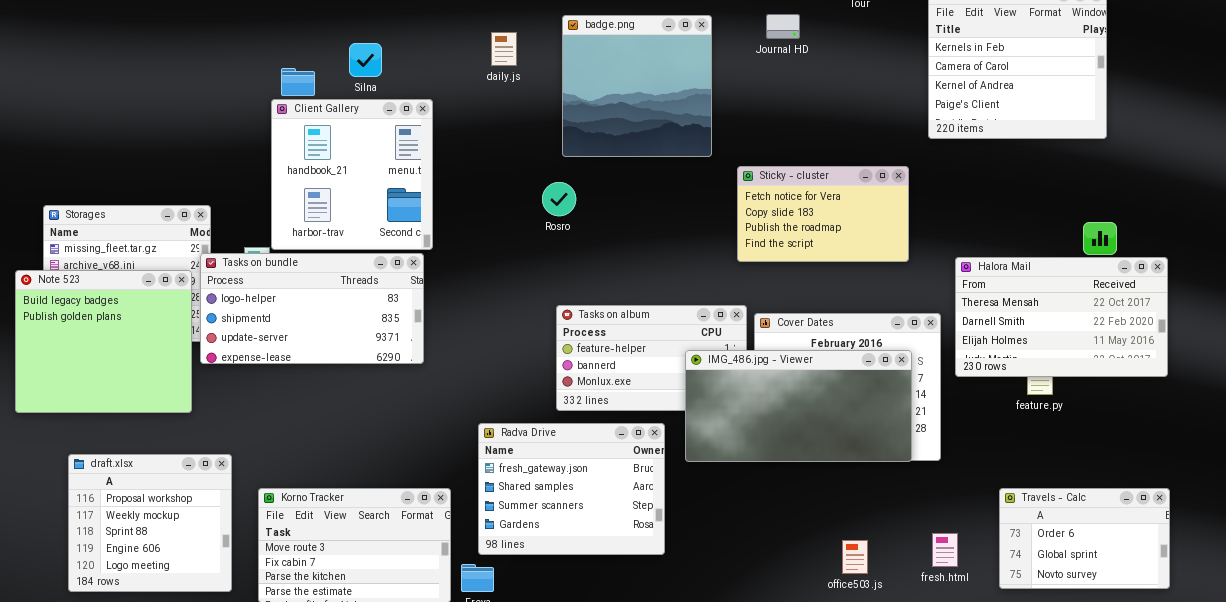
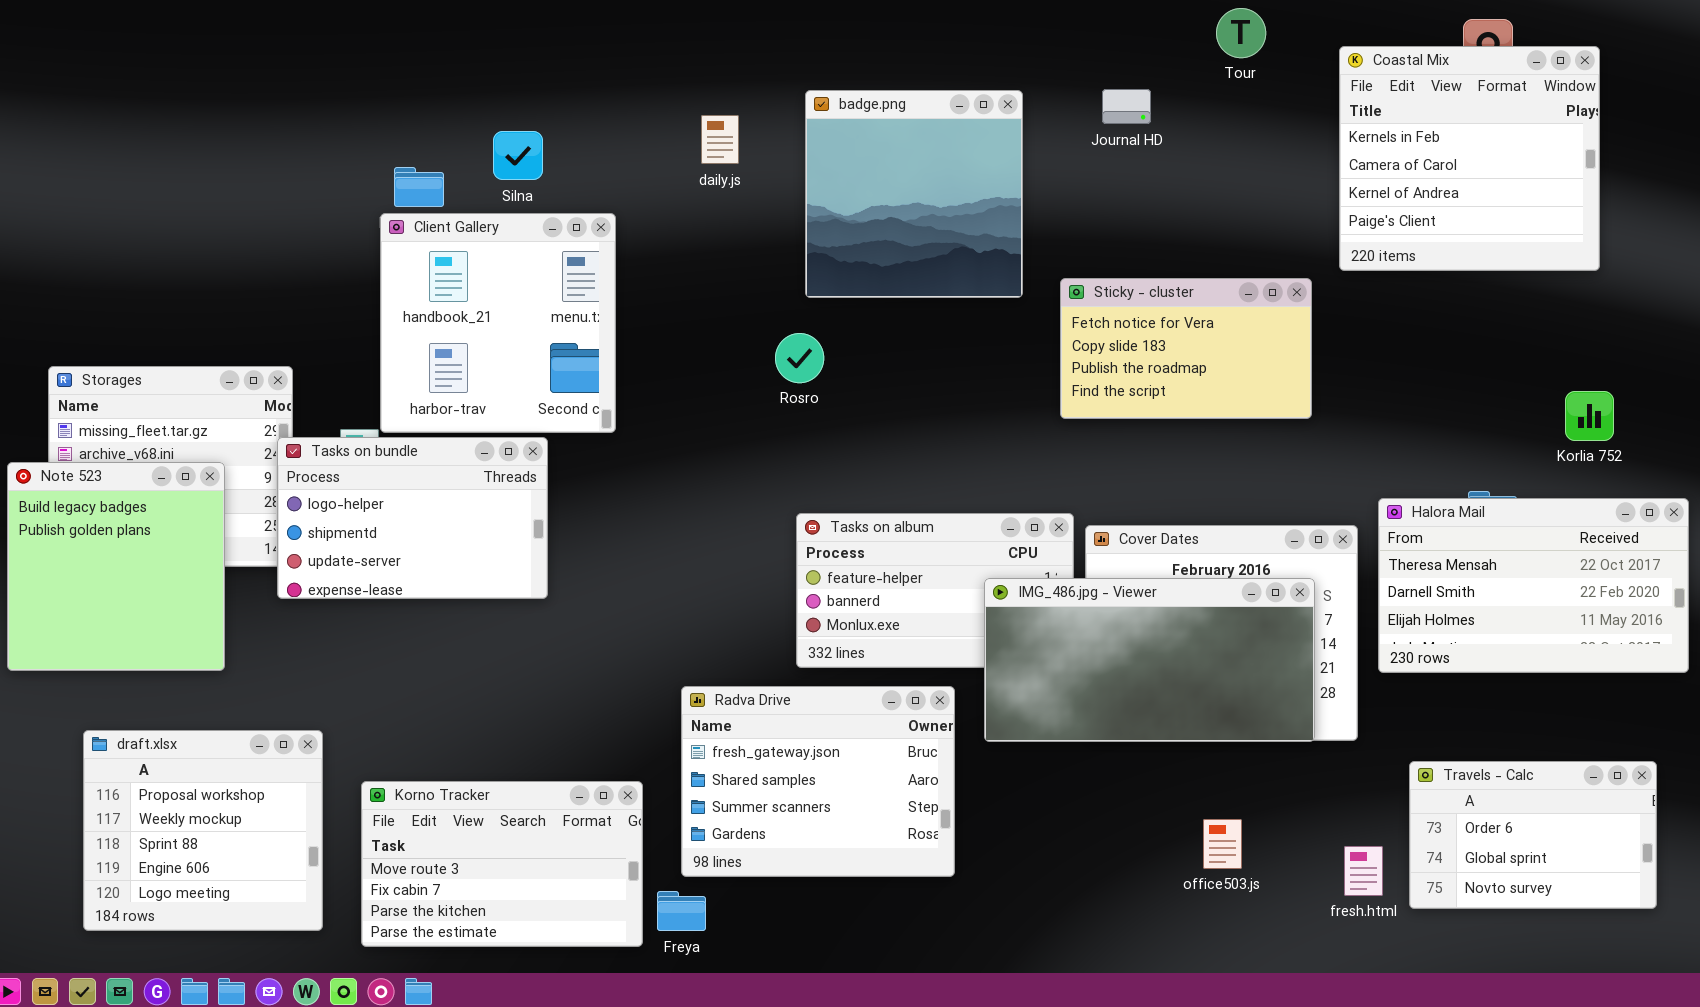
Sticky - cluster: [737,166,909,262] -> [1060,278,1312,419], moved
Tasks on bundle: [200,253,424,364] -> [277,437,548,599], resized
Halora Mail: [955,257,1168,377] -> [1378,498,1689,673], moved
Note 523: [15,270,192,413] -> [7,462,225,671], resized
Travels - Calc: [999,488,1170,589] -> [1409,761,1657,909], moved
office503.js: [842,540,868,574] -> [1203,819,1242,869], moved

